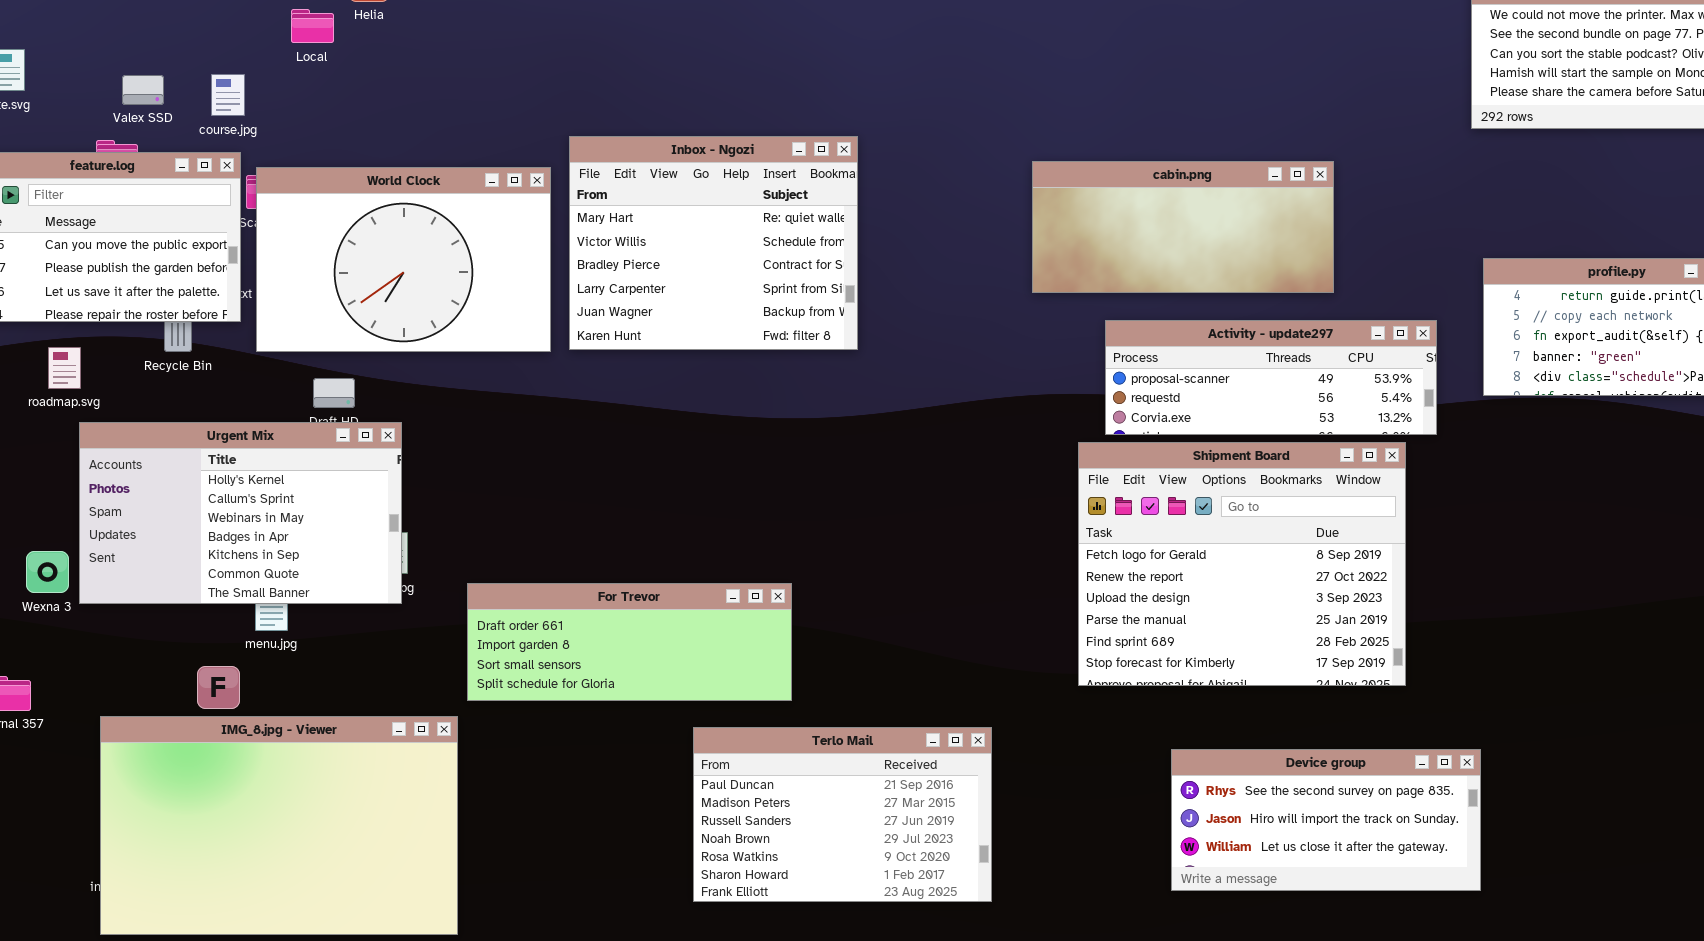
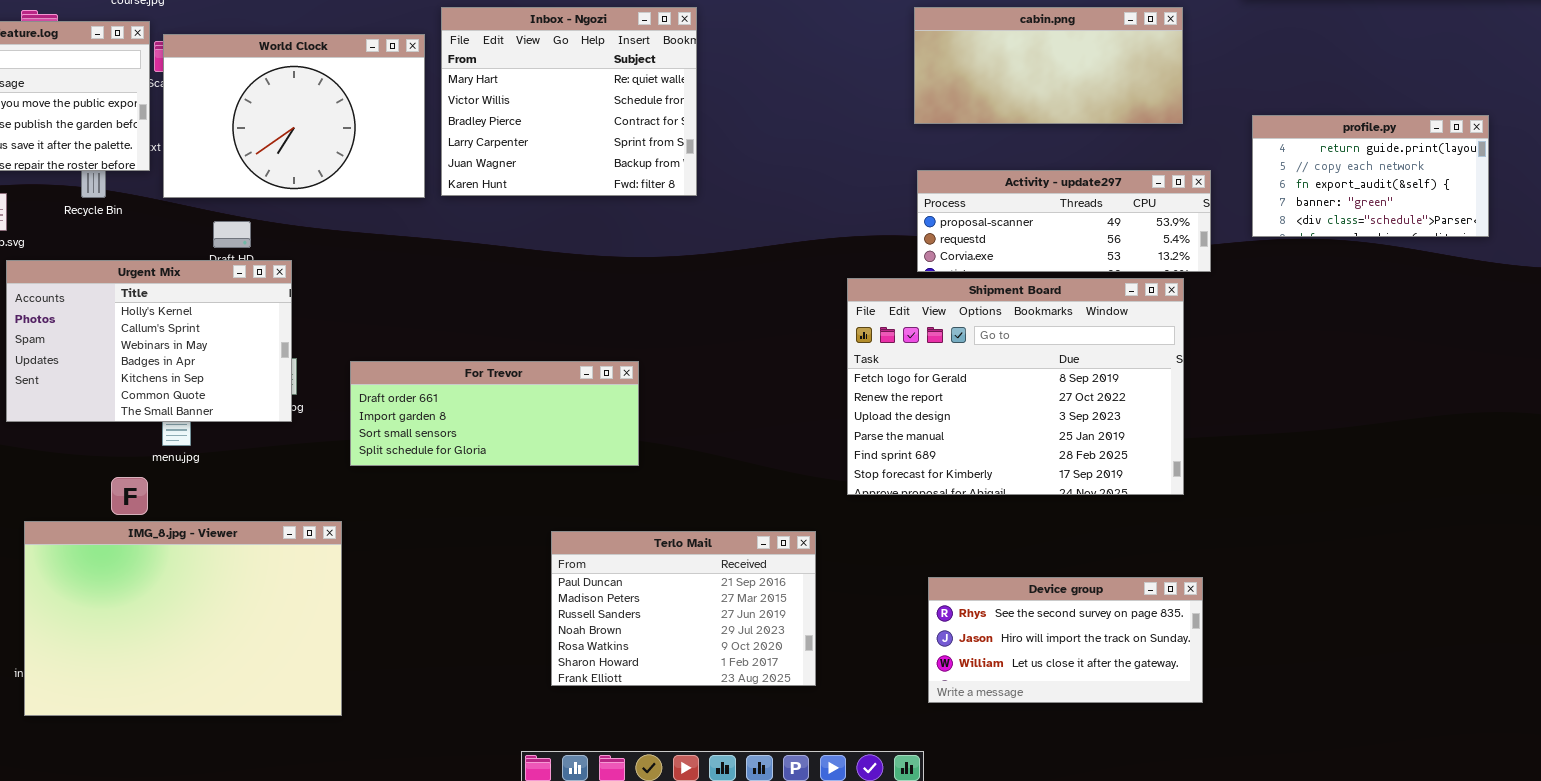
cabin.png: [1032,161,1334,293] -> [914,7,1183,124], moved
Shipment Board: [1078,442,1406,686] -> [847,278,1184,495], resized
For Trevor: [467,583,792,701] -> [350,361,639,466], moved
Device group: [1171,749,1481,891] -> [928,577,1203,703], moved

